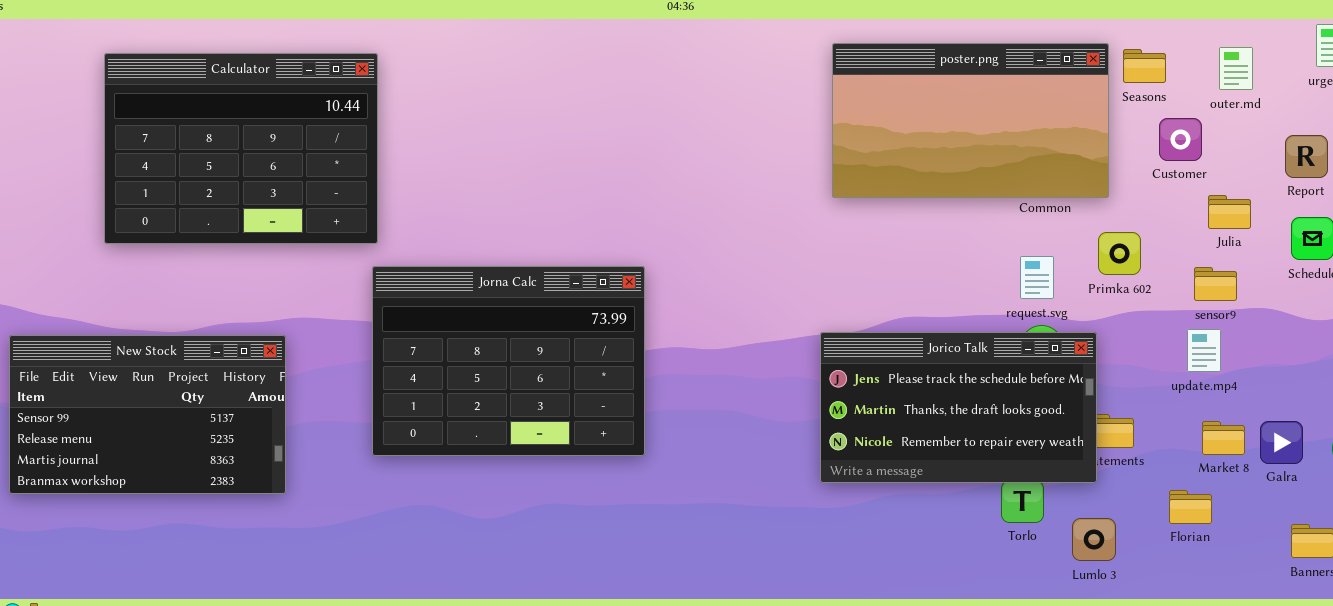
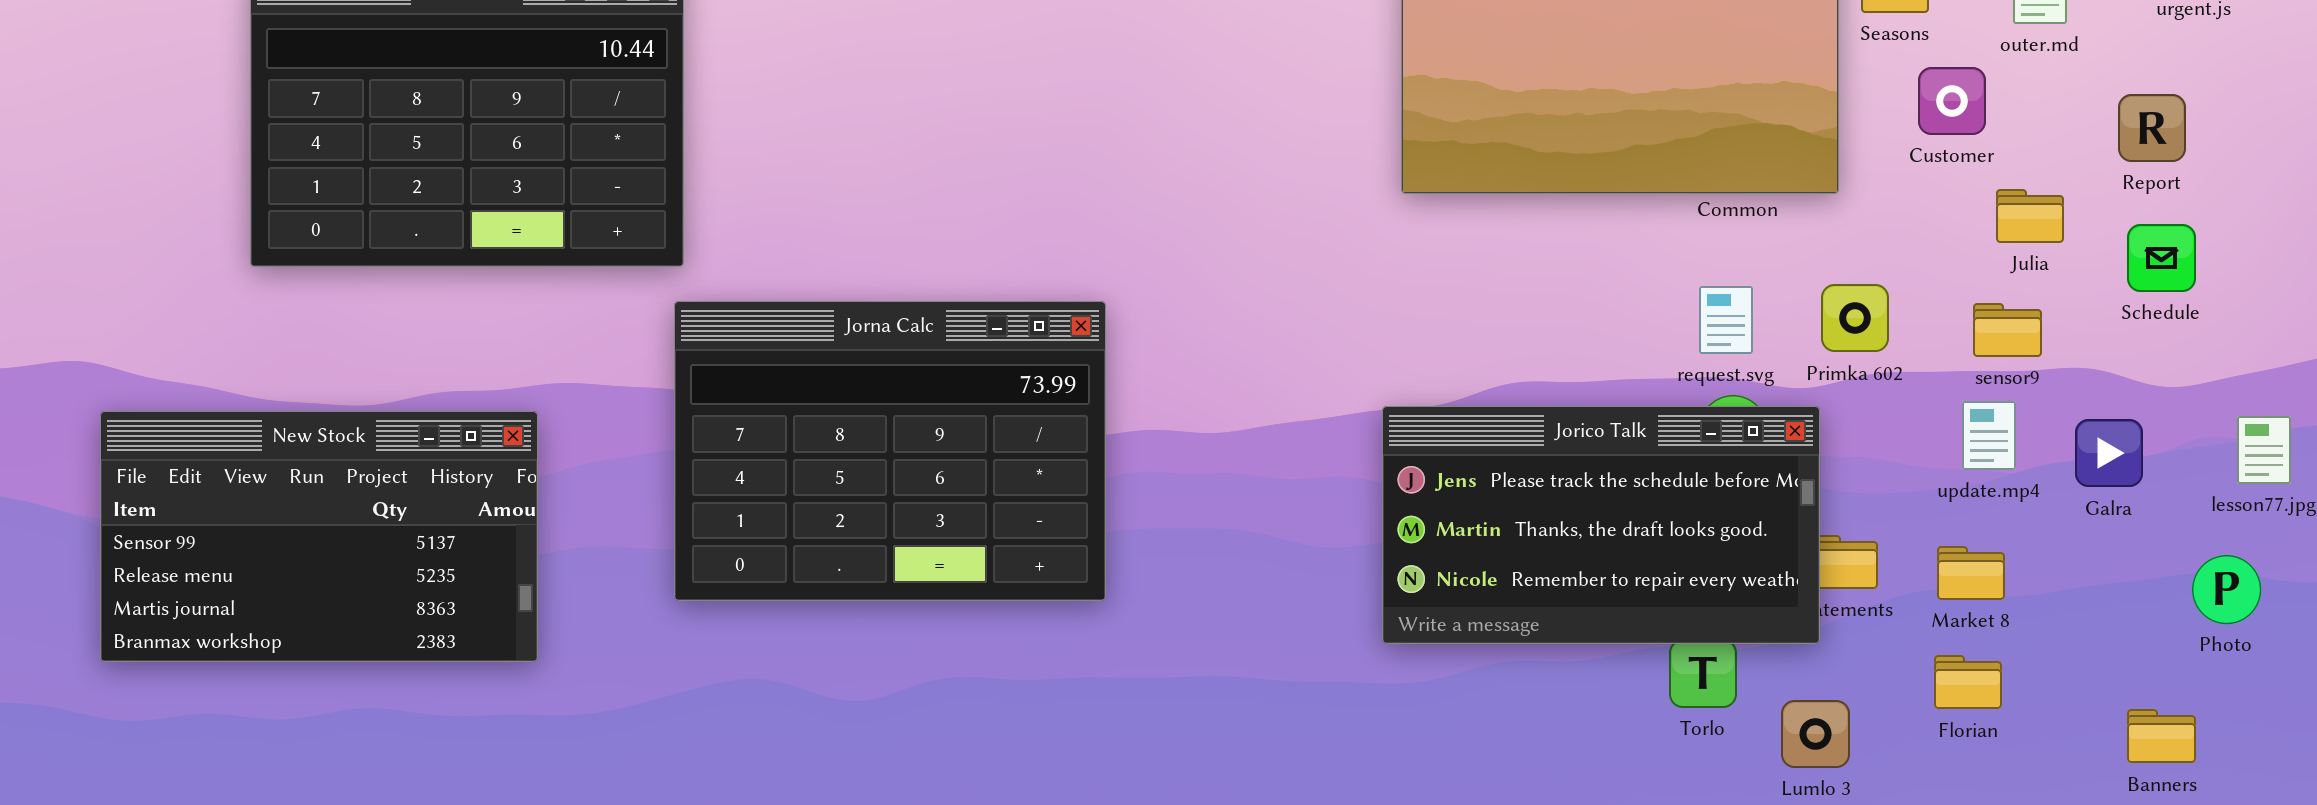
Primka 602: [1098,232,1141,275] -> [1821,284,1889,352], moved
Market 8: [1202,421,1245,455] -> [1937,546,2005,600], moved
Galra: [1260,421,1303,464] -> [2075,419,2143,487], moved

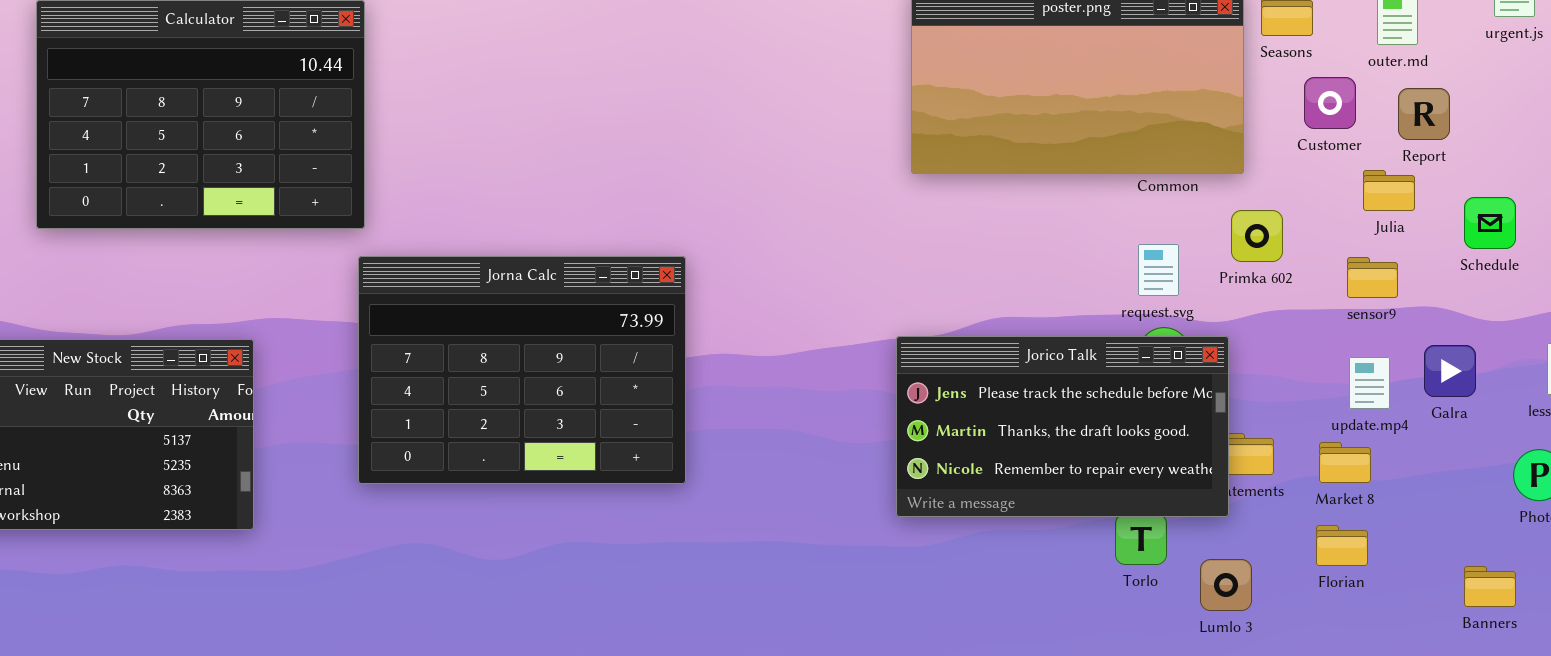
Report: [2118,94,2186,162] -> [1398,88,1450,140], moved
Primka 602: [1821,284,1889,352] -> [1231,210,1283,262], moved
update.mp4: [1962,401,2016,470] -> [1349,357,1390,409], moved

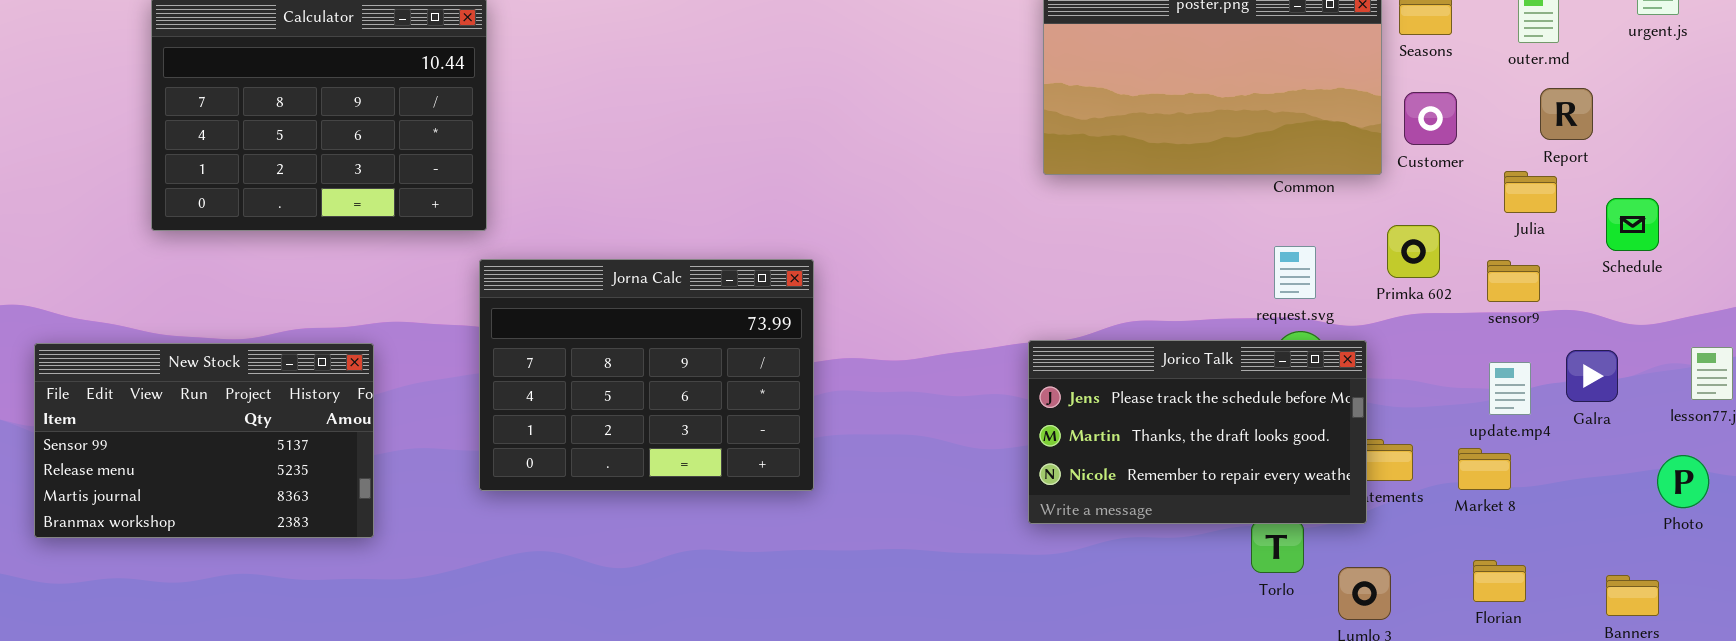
Customer: [1304,77,1356,129] -> [1404,92,1457,145], moved
Primka 602: [1231,210,1283,262] -> [1387,225,1440,278], moved
Florian: [1316,525,1368,566] -> [1473,560,1526,602], moved

